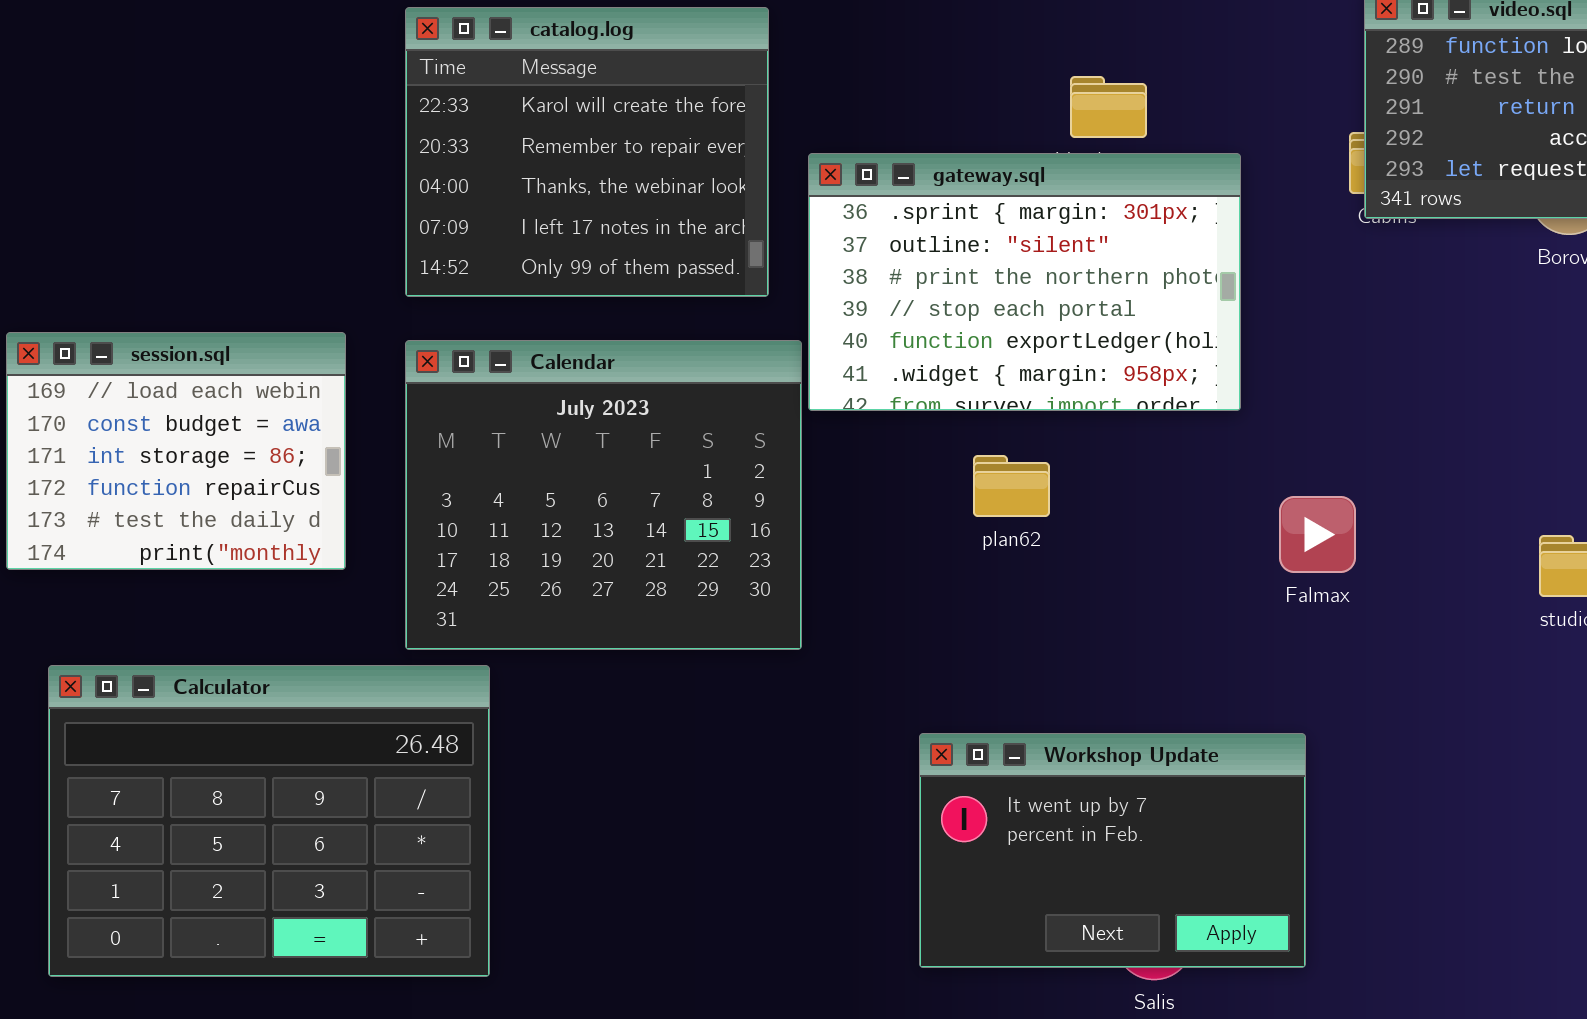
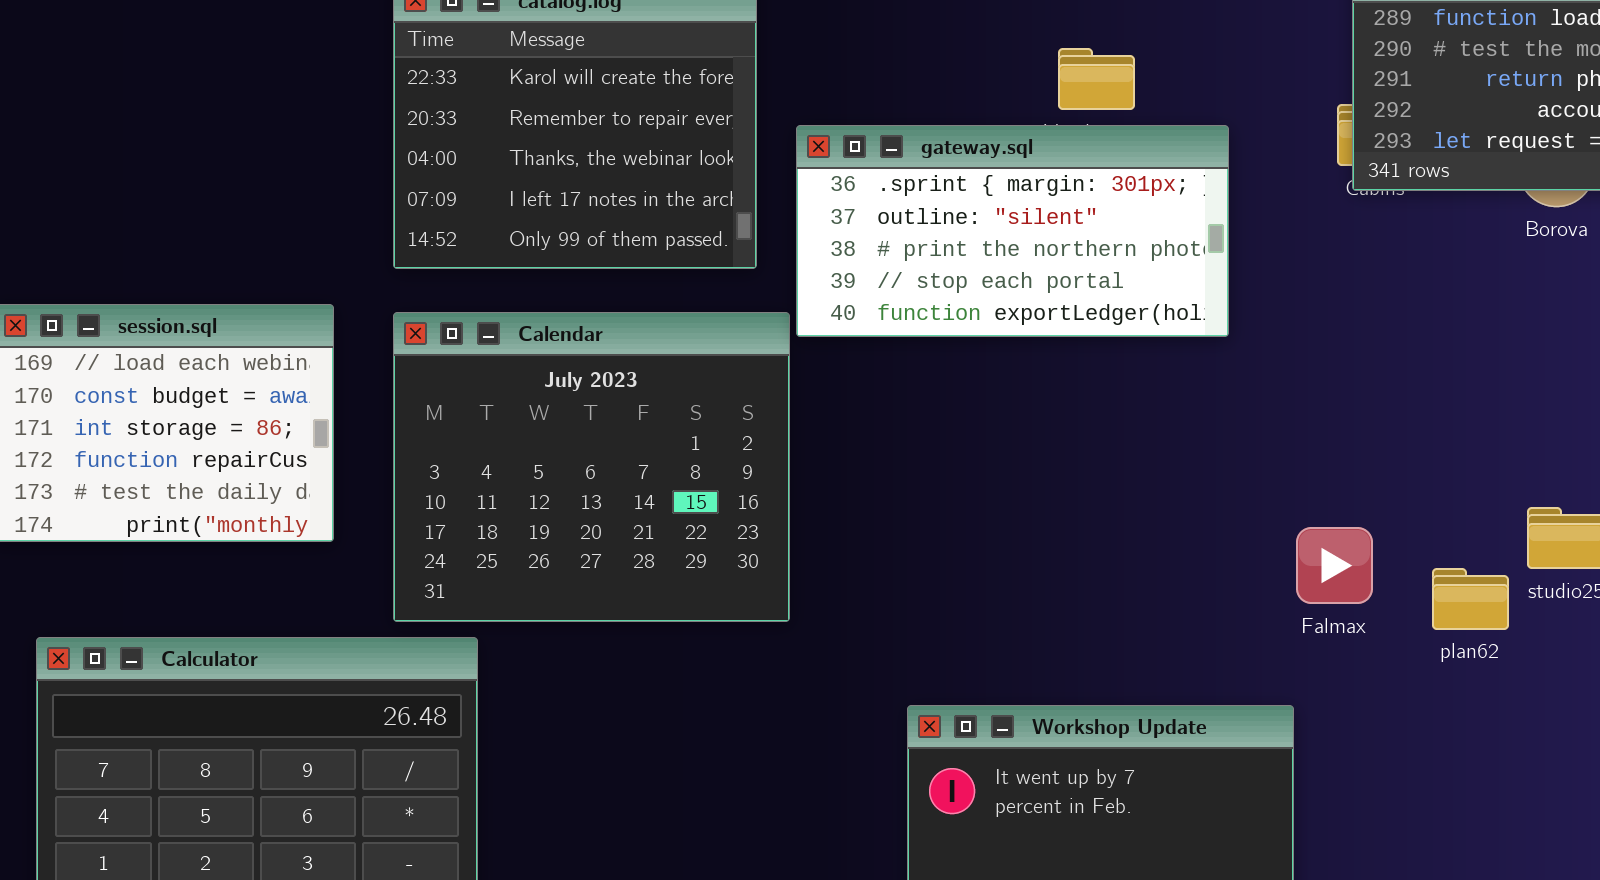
gateway.sql: [808,153,1241,411] -> [796,125,1229,337], resized
plan62: [973,455,1050,517] -> [1432,568,1509,630], moved
Falmax: [1279,496,1356,573] -> [1296,527,1373,604], moved

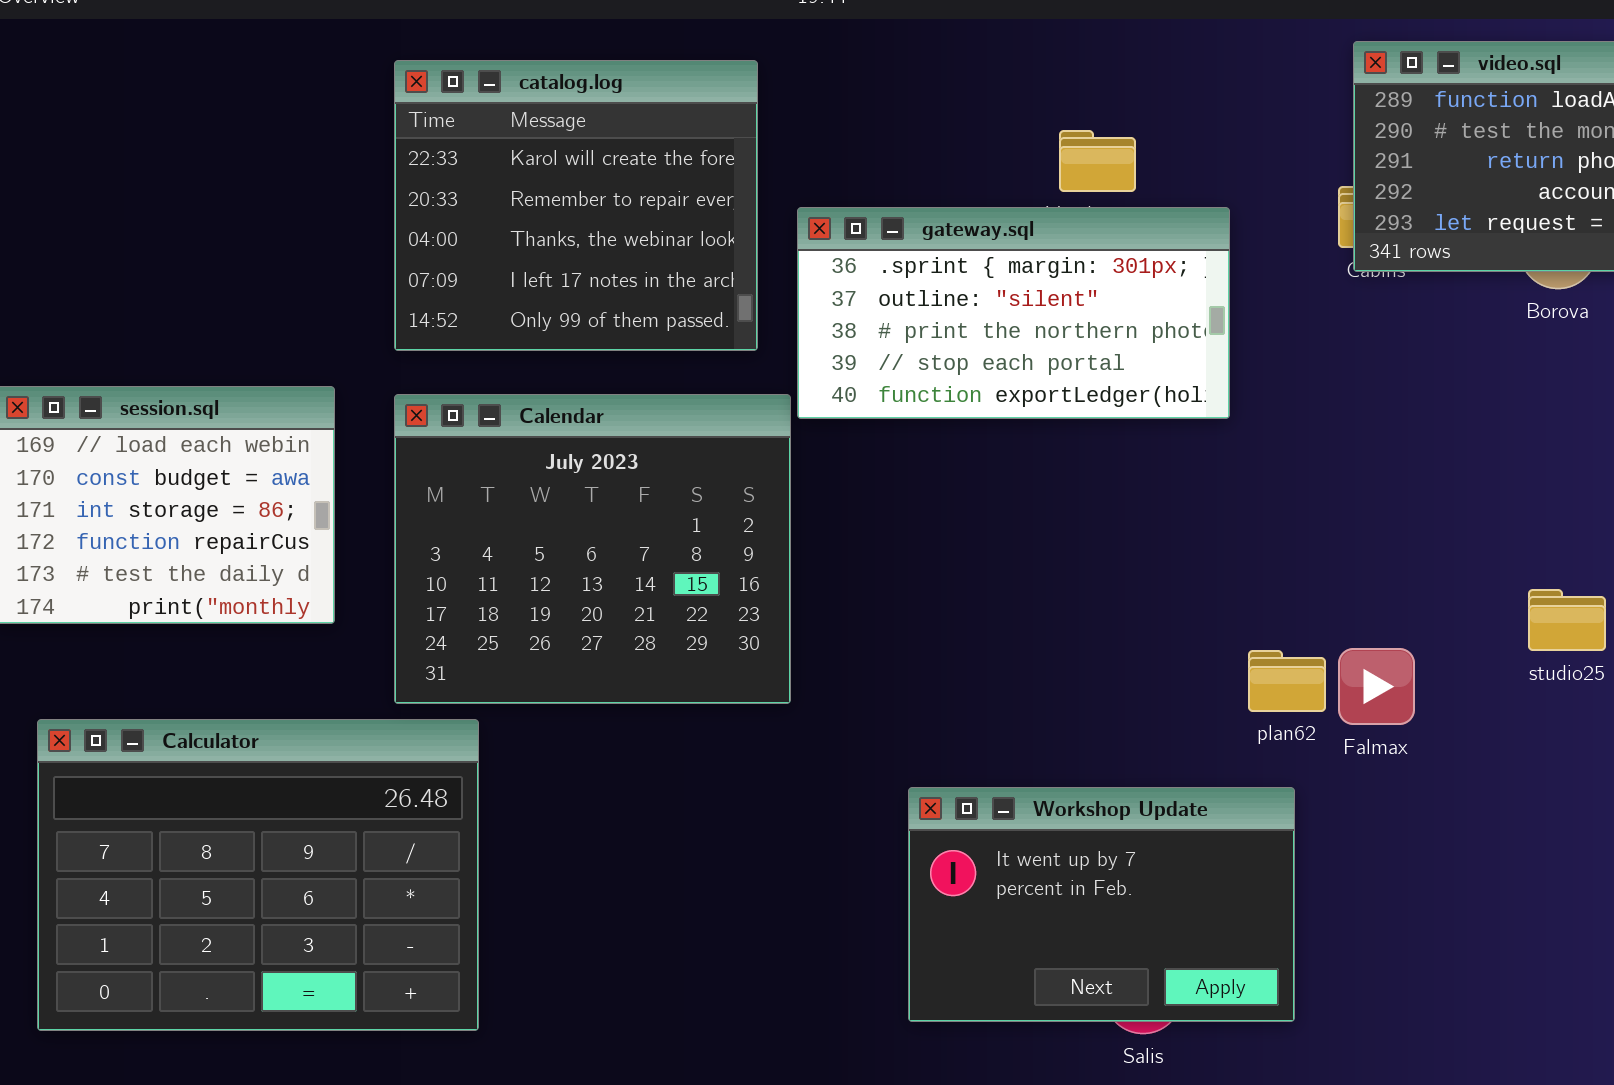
Falmax: [1296,527,1373,604] -> [1338,648,1415,725], moved
plan62: [1432,568,1509,630] -> [1248,650,1326,712], moved

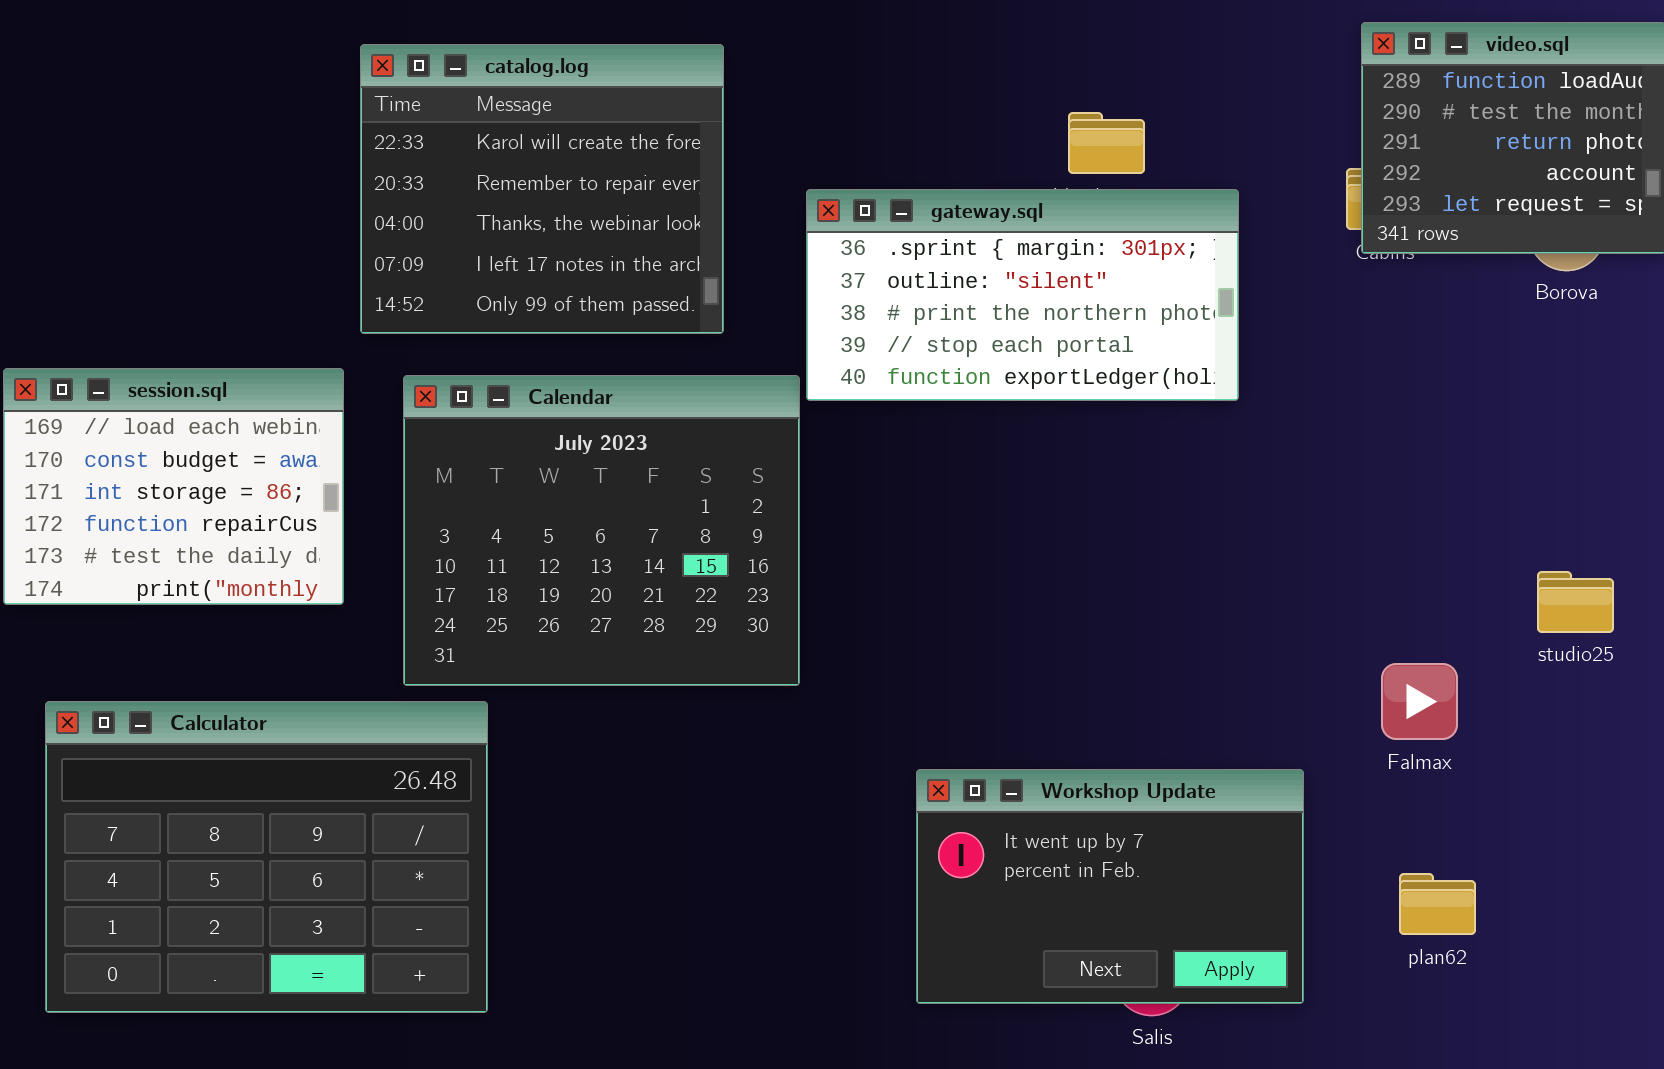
catalog.log: [394,60,758,351] -> [360,44,724,334], moved
Falmax: [1338,648,1415,725] -> [1381,663,1458,740], moved
plan62: [1248,650,1326,712] -> [1399,873,1476,935], moved

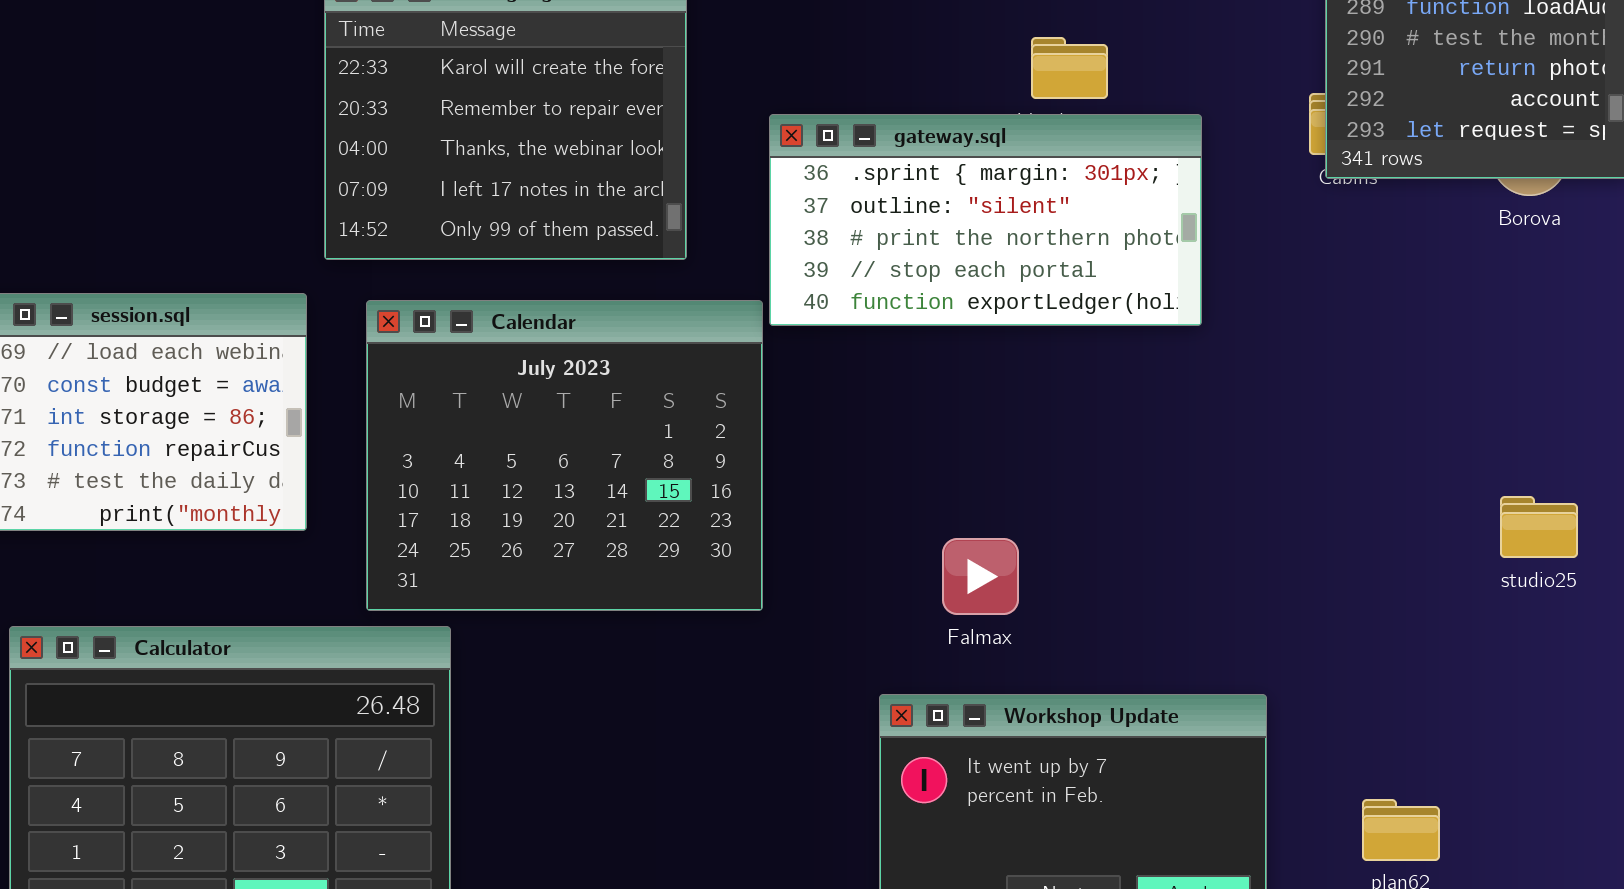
Falmax: [1381,663,1458,740] -> [942,538,1019,615], moved

